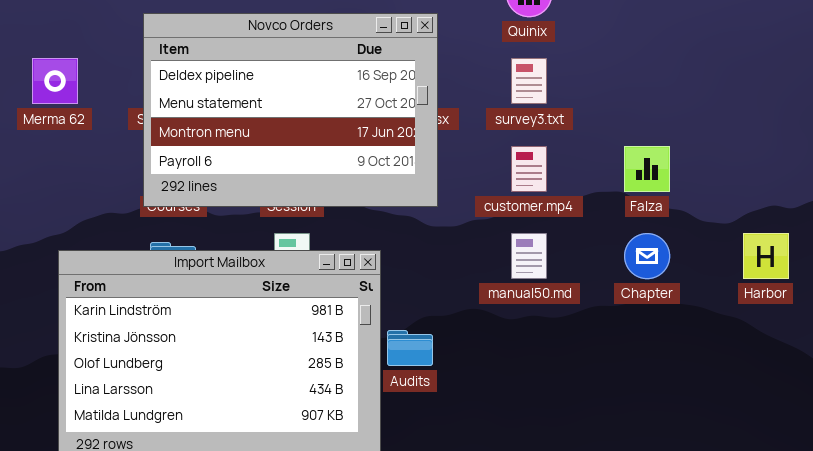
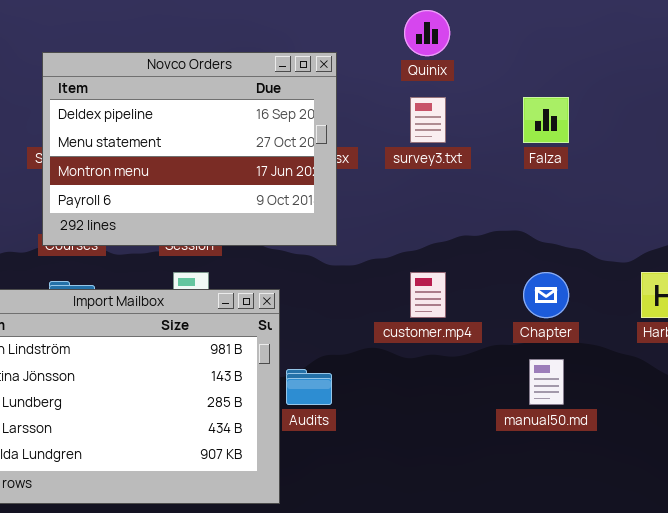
customer.mp4: [511,146,547,192] -> [410,272,446,318], moved
Falza: [624,146,670,192] -> [523,97,569,143], moved
manual50.md: [511,233,547,279] -> [529,359,564,405], moved

